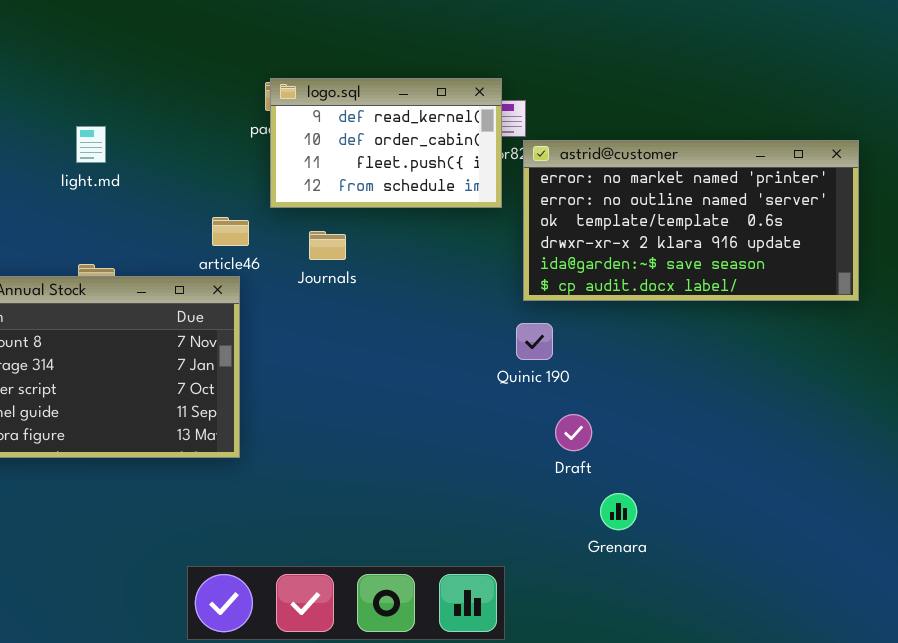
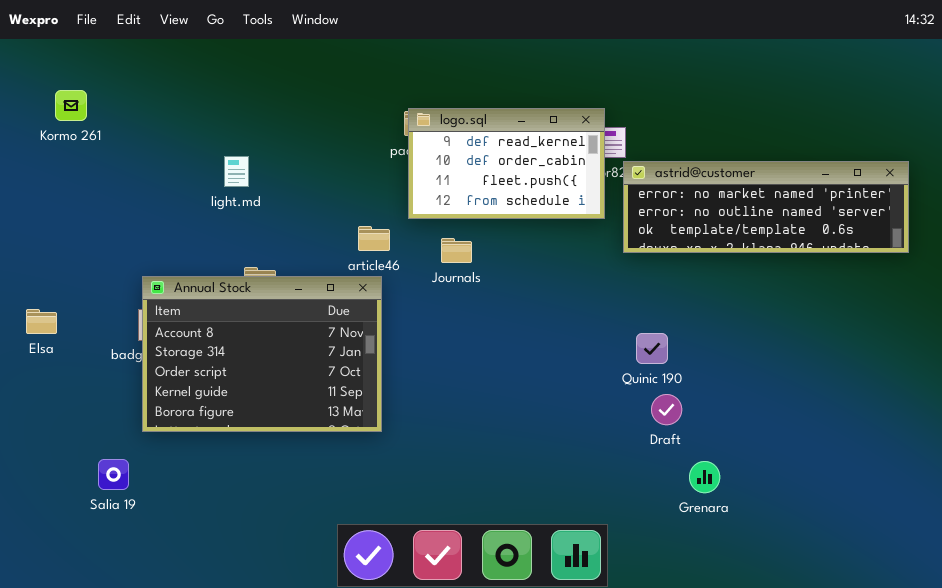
light.md: [76,126,106,163] -> [224,156,249,187], moved
astrid@customer: [523,140,859,301] -> [623,161,909,253], resized
Quinic 190: [516,323,553,360] -> [636,333,668,364], moved

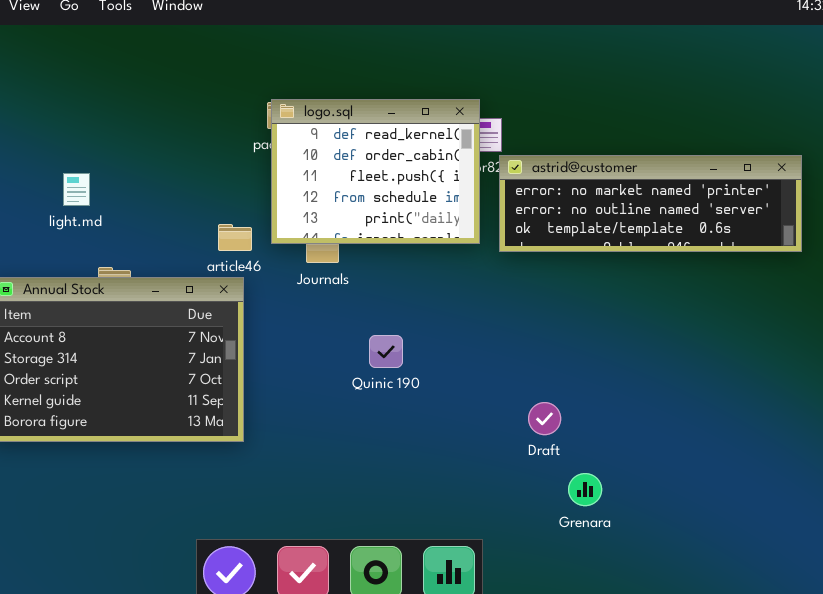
logo.sql: [408,108,605,219] -> [271,99,480,244], resized
light.md: [224,156,249,187] -> [63,173,90,206], moved
Quinic 190: [636,333,668,364] -> [369,335,403,368], moved

